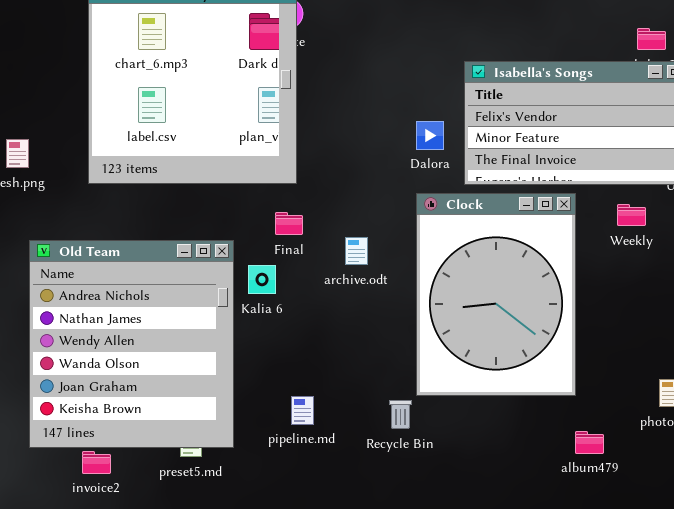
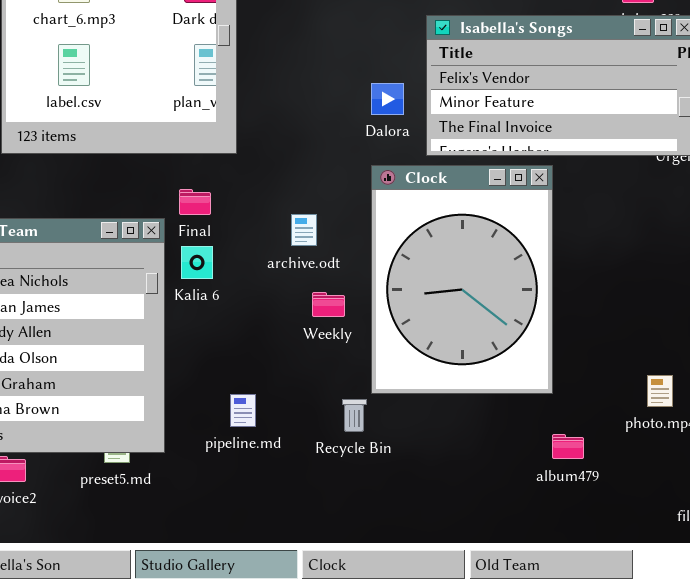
Weekly: [617,204,646,226] -> [312,292,345,317], moved
Final: [275,212,303,235] -> [179,189,211,215], moved

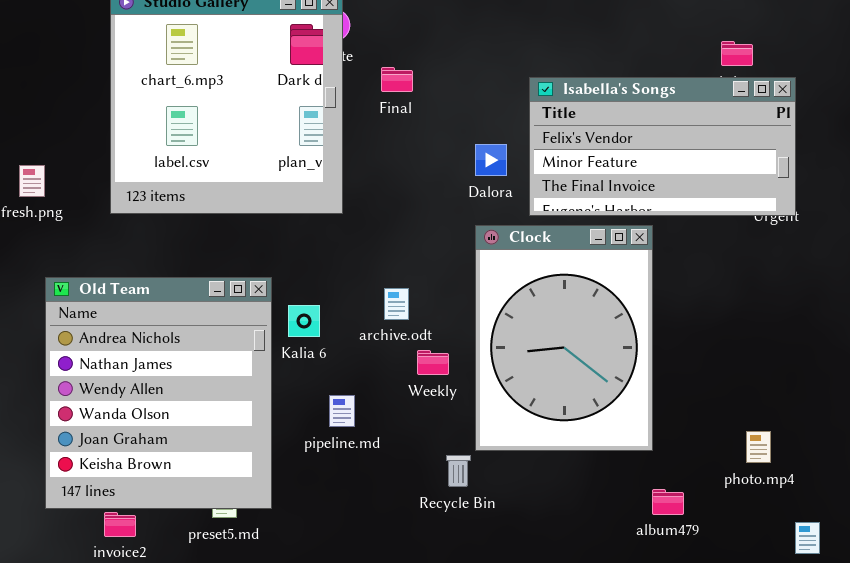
Final: [179,189,211,215] -> [381,67,413,92], moved
archive.odt: [291,214,317,246] -> [384,288,409,320], moved
pipeline.md: [230,394,256,427] -> [329,395,355,427], moved

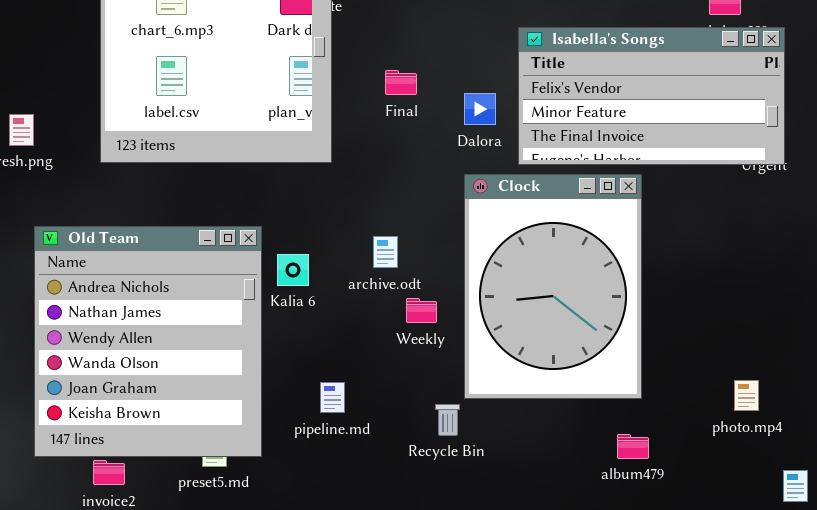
Final: [381,67,413,92] -> [385,70,417,95], moved
pipeline.md: [329,395,355,427] -> [320,382,345,413], moved
album479: [652,489,684,515] -> [617,434,649,459], moved

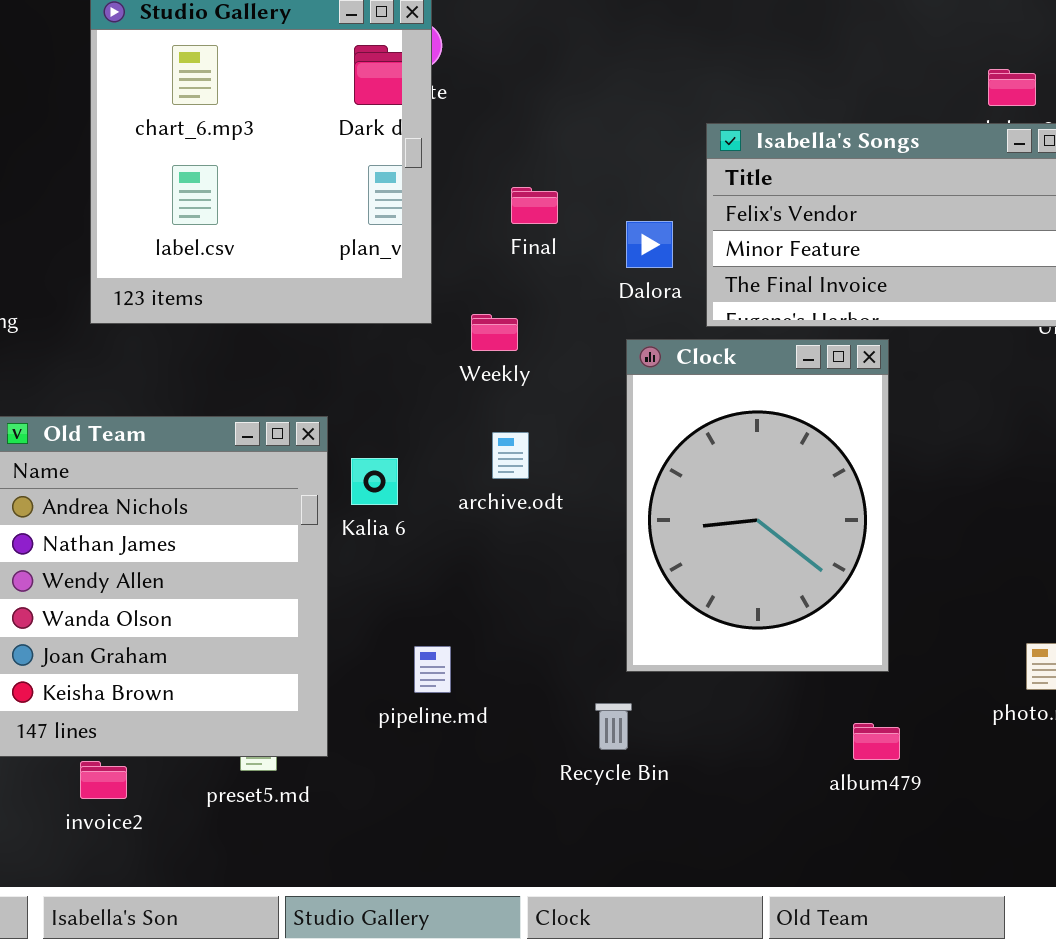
Weekly: [406,298,437,323] -> [471,314,518,351], moved
Recycle Bin: [435,404,460,436] -> [595,703,632,750], moved

